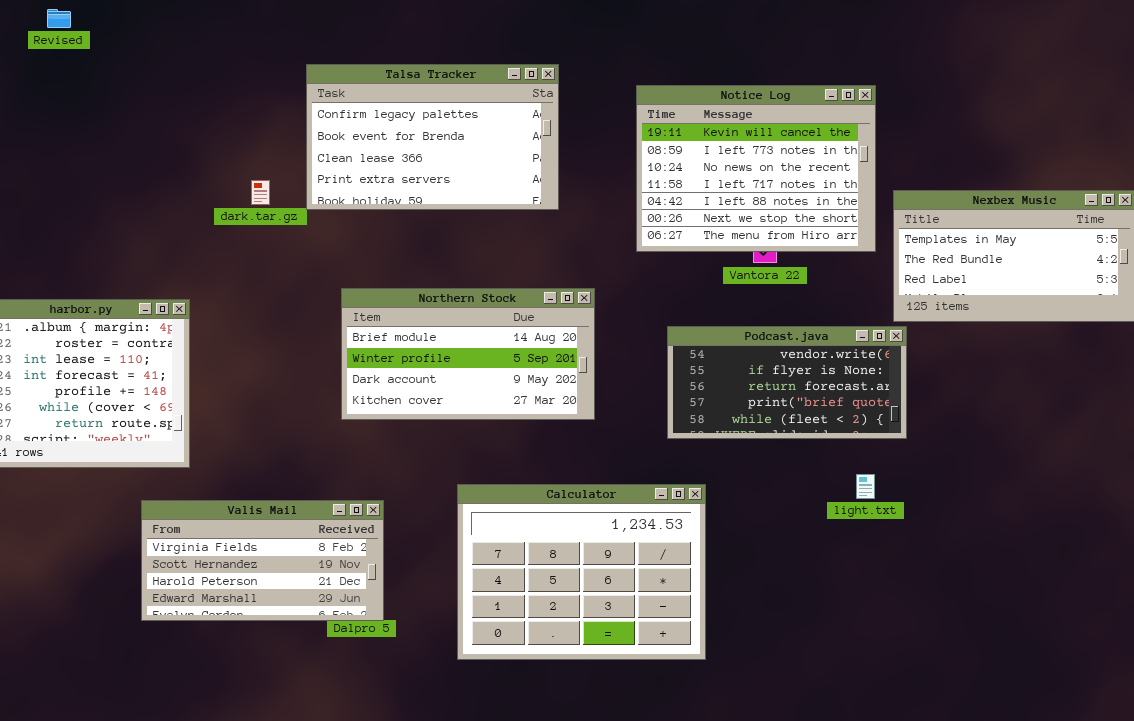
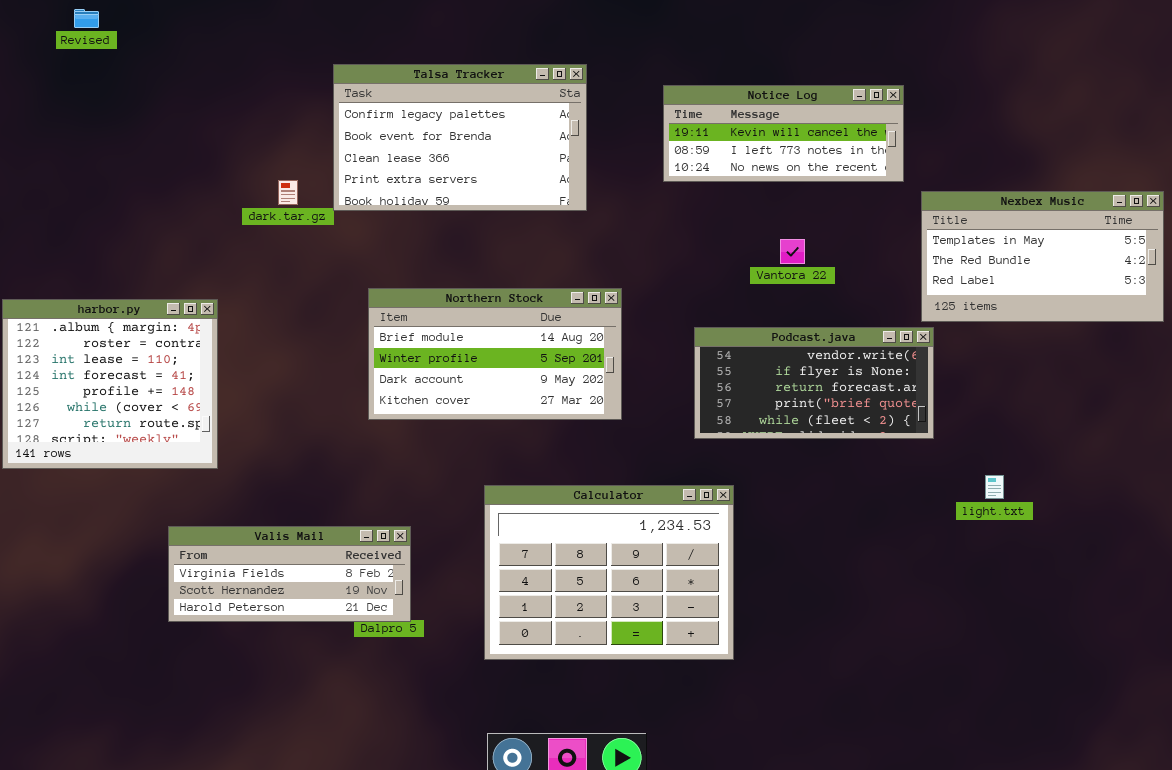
Notice Log: [636,85,876,252] -> [663,85,904,182], resized
light.txt: [856,474,875,499] -> [985,475,1004,499], moved
Valis Mail: [141,500,384,621] -> [168,526,411,622], resized

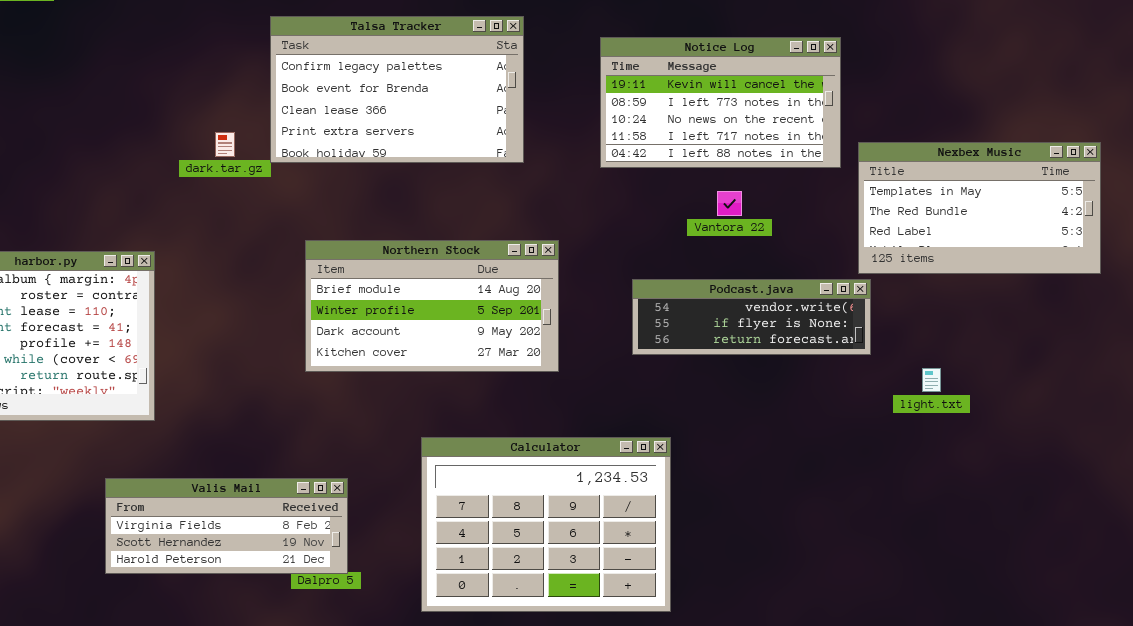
Notice Log: [663,85,904,182] -> [600,37,841,168], resized
Podcast.java: [694,327,934,439] -> [632,279,871,355], resized
light.txt: [985,475,1004,499] -> [922,368,941,392], moved

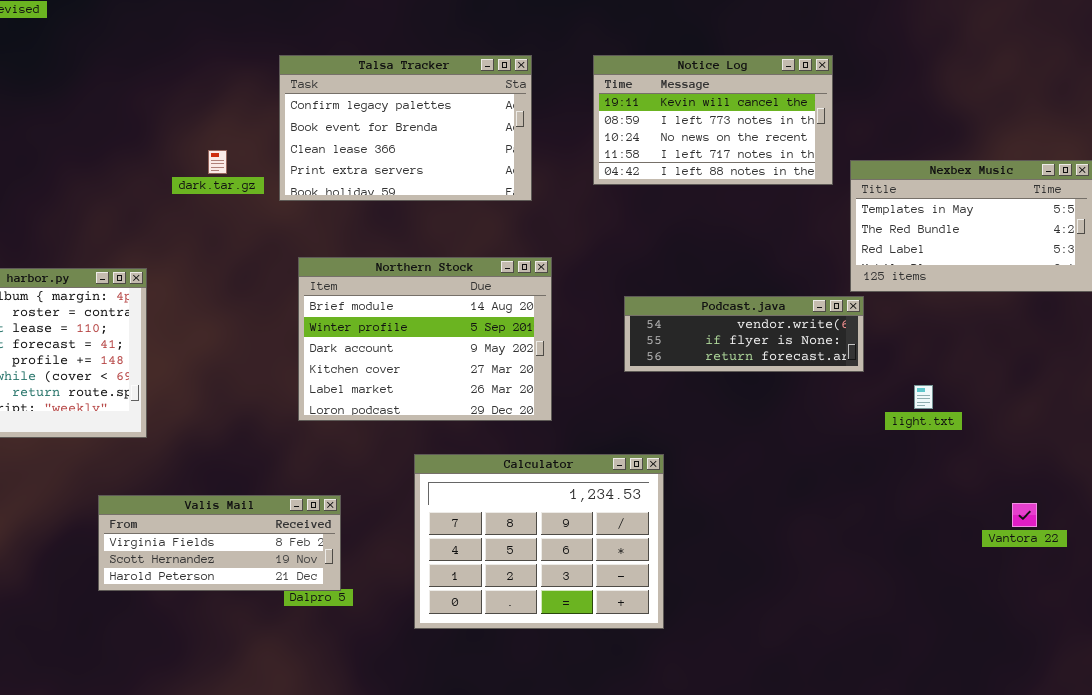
Talsa Tracker: [270,16,524,163] -> [279,55,532,201], moved
Vantora 22: [717,191,742,216] -> [1012,503,1037,527], moved
Northern Stock: [305,240,559,372] -> [298,257,552,421], resized

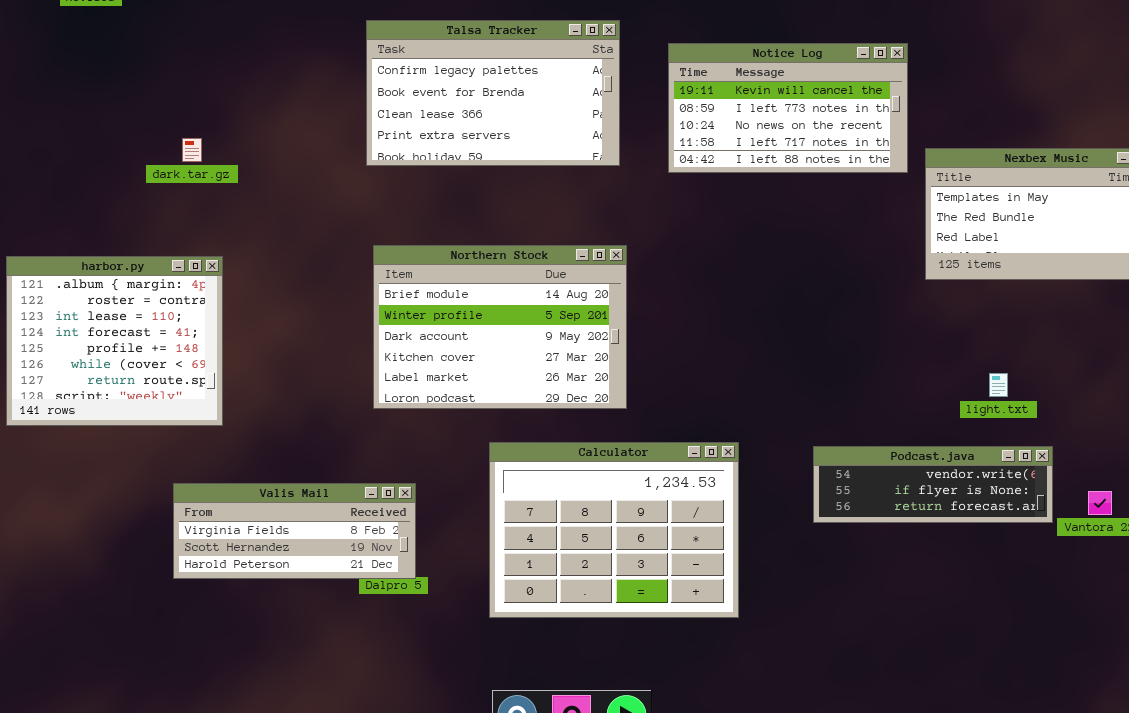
Talsa Tracker: [279,55,532,201] -> [366,20,620,166], moved
dark.tar.gz: [208,150,227,174] -> [182,138,202,162], moved
Podcast.java: [624,296,864,372] -> [813,446,1053,523], moved

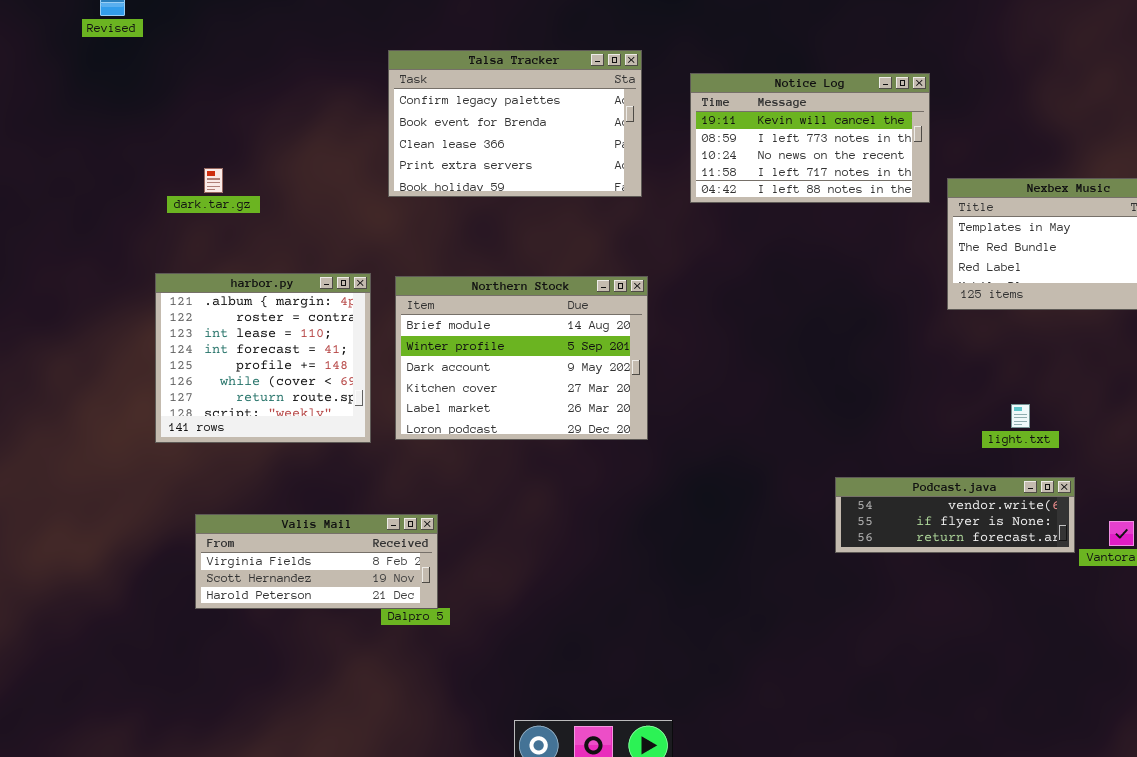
harbor.py: [6,256,223,426] -> [155,273,371,443], moved
Calculator: [489,442,739,618] -> none, closed

